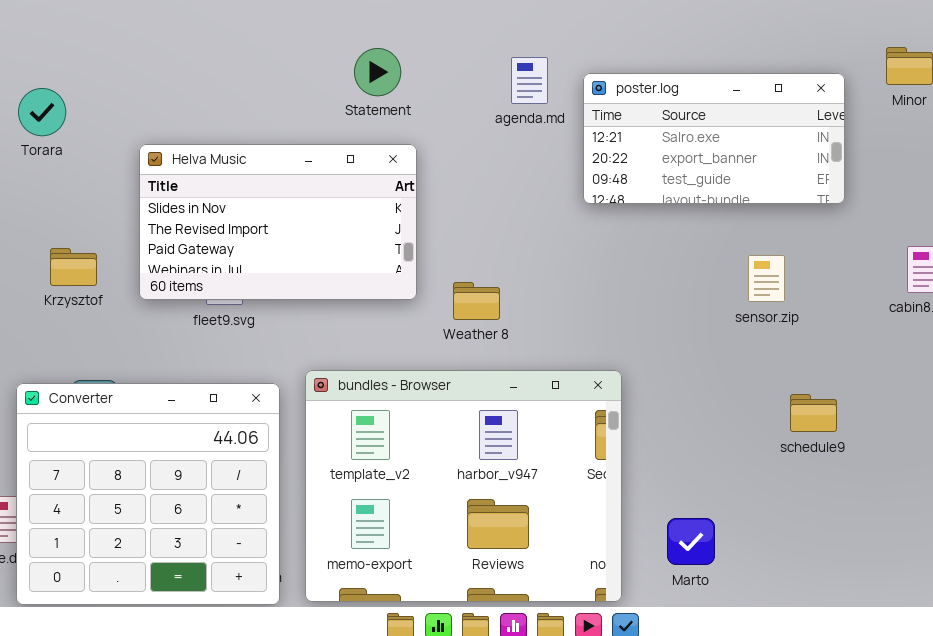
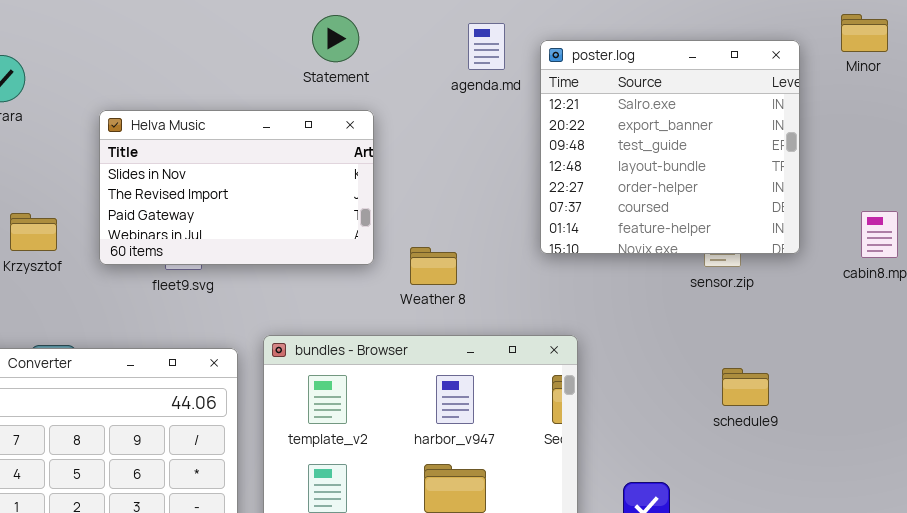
poster.log: [583,73,845,204] -> [540,40,800,254], resized
schedule9: [790,394,837,432] -> [722,368,769,406], moved

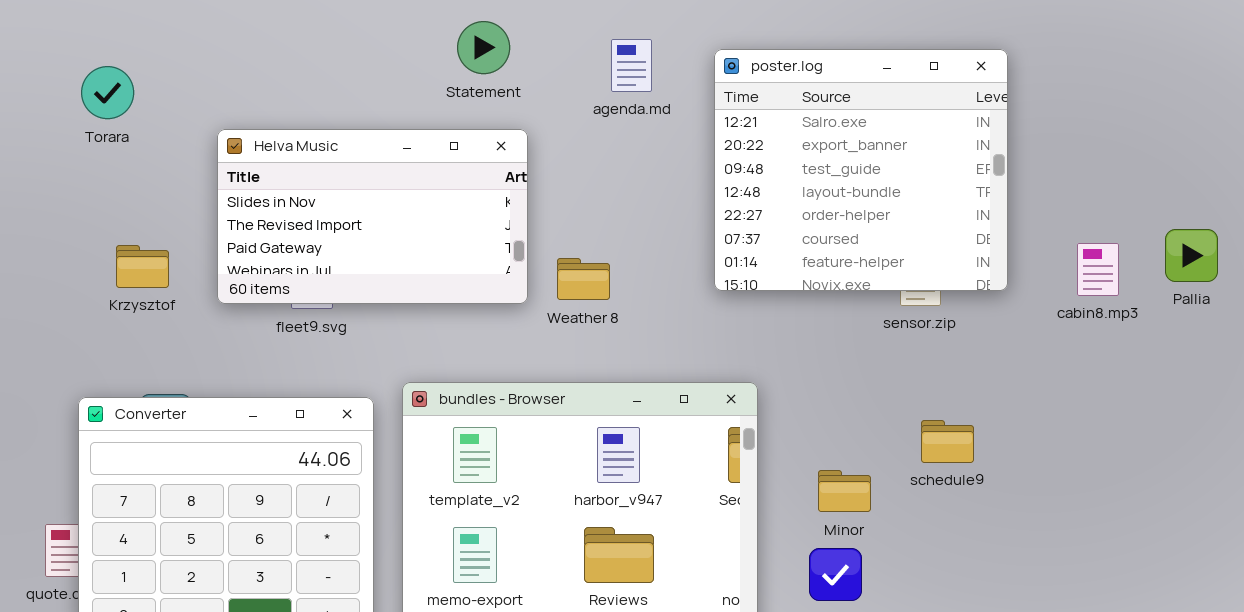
Minor: [841,14,888,52] -> [818,470,871,512], moved
agenda.md: [468,23,505,70] -> [611,39,652,92], moved
Weather 8: [410,247,457,285] -> [557,258,610,300], moved

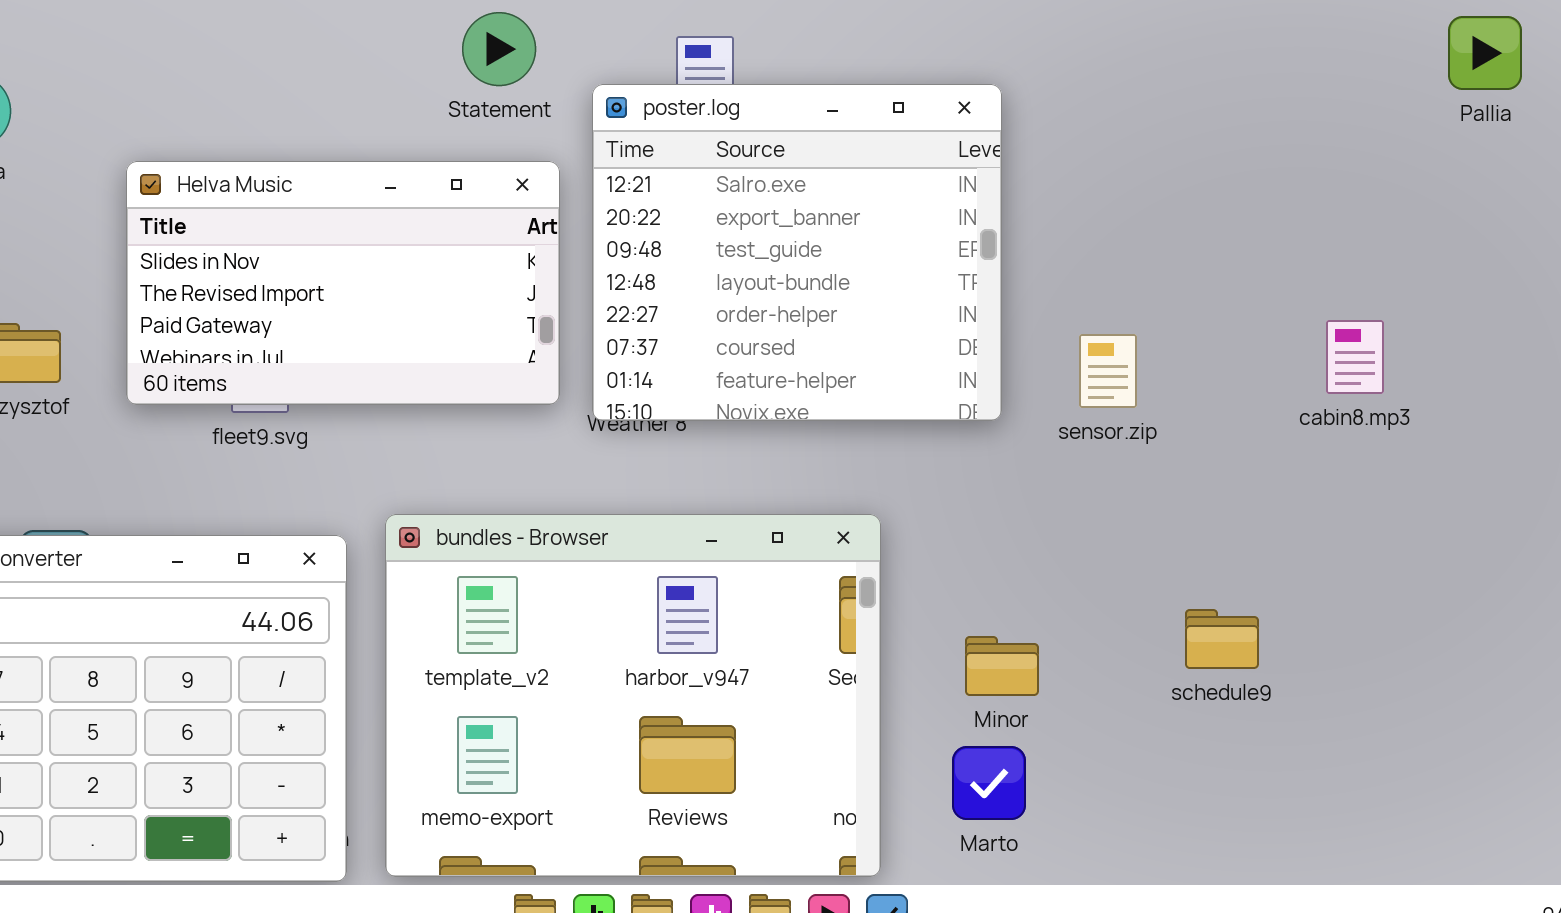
poster.log: [714,49,1008,291] -> [592,84,1002,421], moved
Pallia: [1165,229,1218,282] -> [1448,16,1522,90], moved
schedule9: [921,420,974,463] -> [1185,609,1259,669], moved

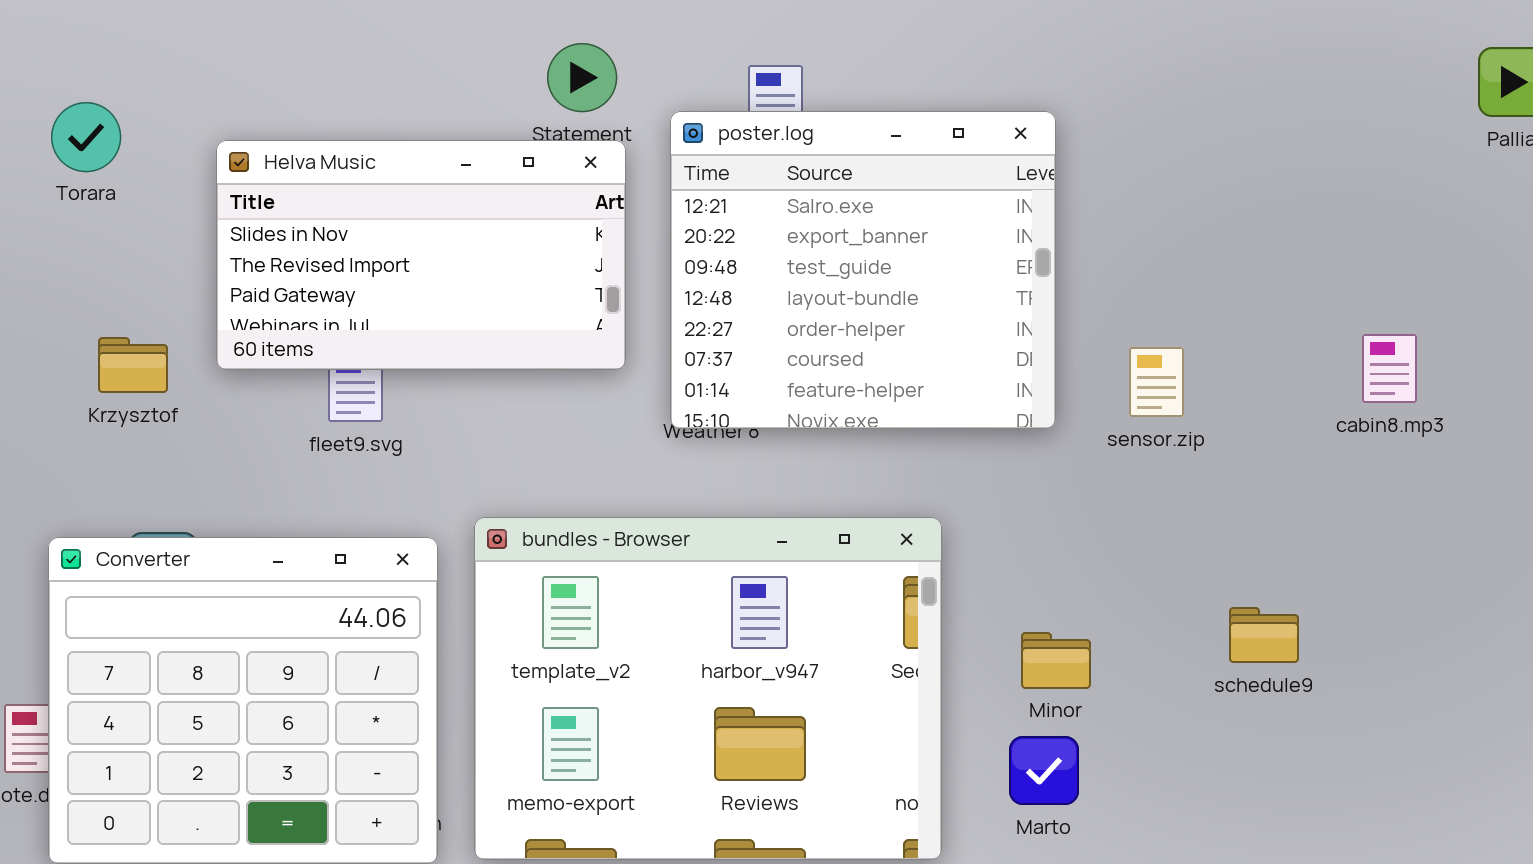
Helva Music: [126,161,560,405] -> [216,140,626,370], moved

